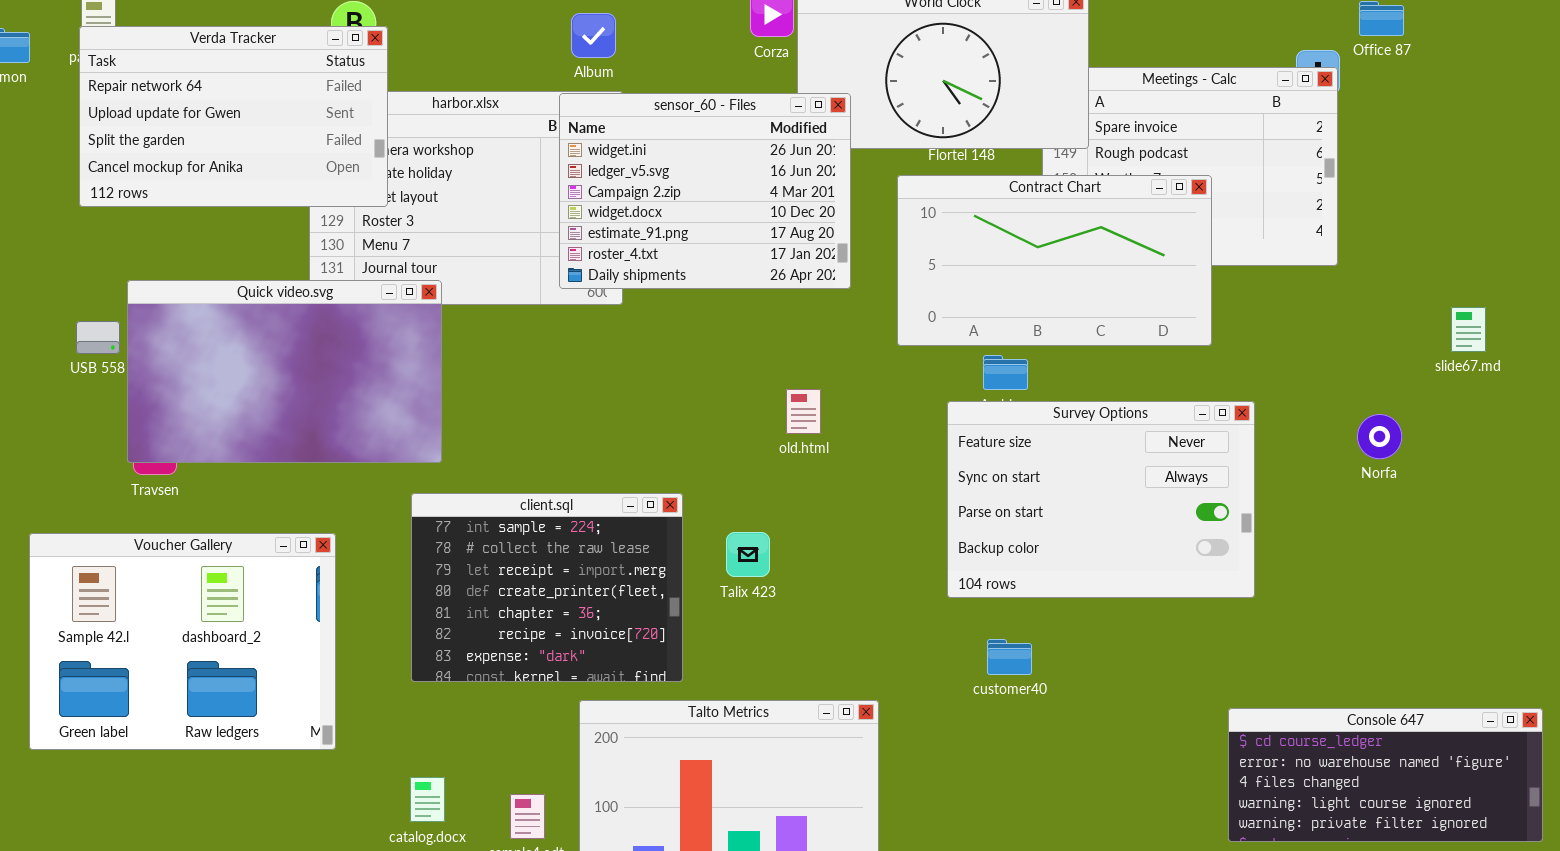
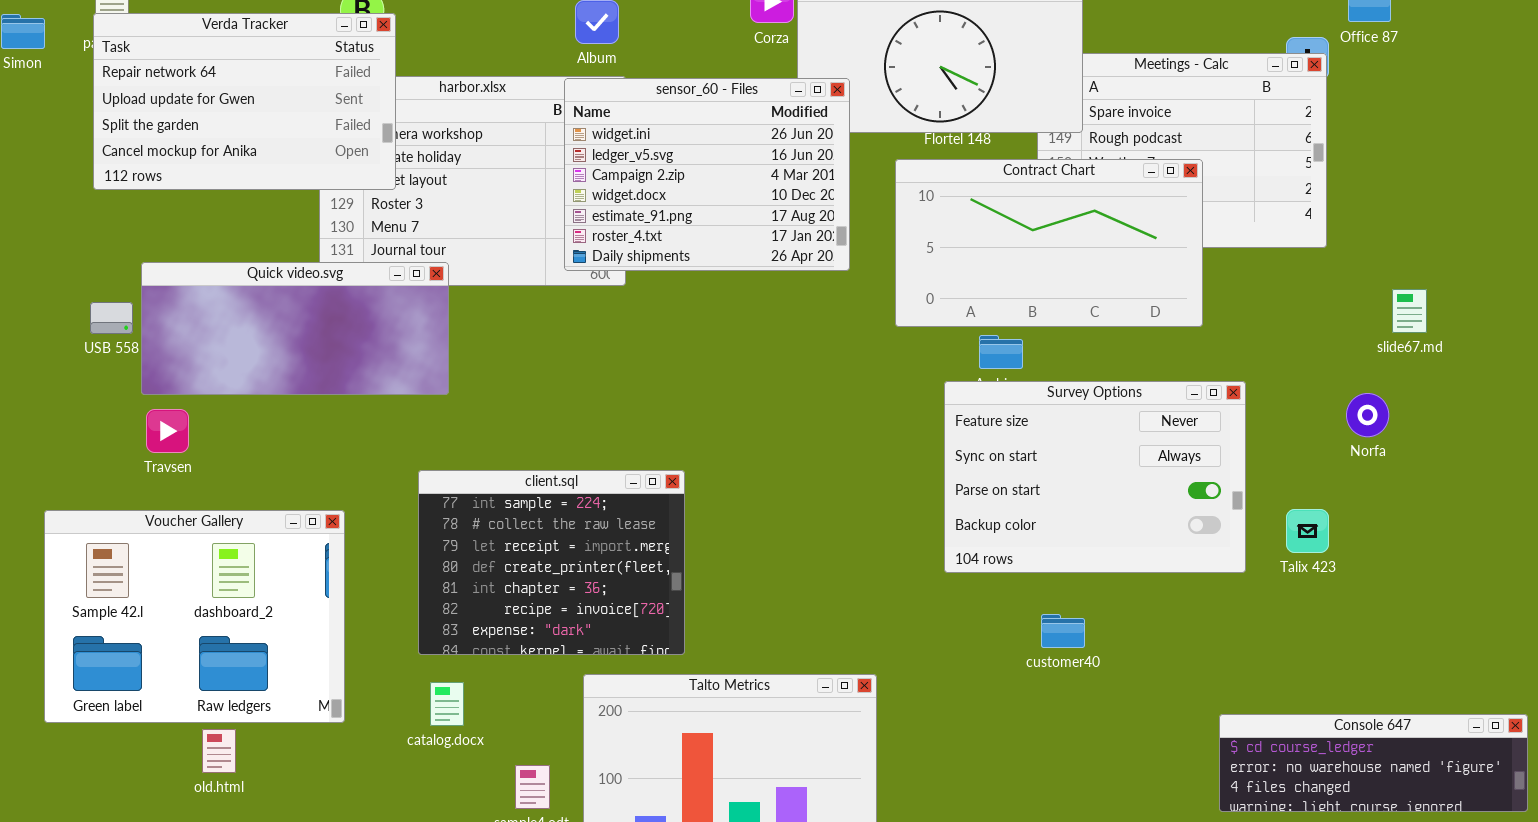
Quick video.svg: [127,280,442,463] -> [141,262,449,395], resized
slide67.md: [1451,307,1486,352] -> [1392,289,1427,333], moved
old.html: [786,389,821,434] -> [202,729,236,773], moved
Talix 423: [726,532,770,577] -> [1286,509,1329,553], moved
customer40: [987,639,1032,675] -> [1041,614,1085,648], moved
Console 647: [1228,708,1543,842] -> [1219,714,1528,812], resized
catalog.docx: [410,777,445,822] -> [430,682,464,726], moved

